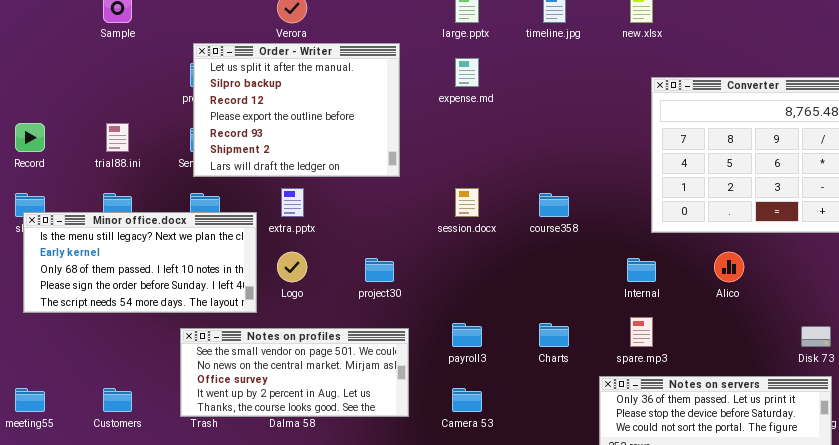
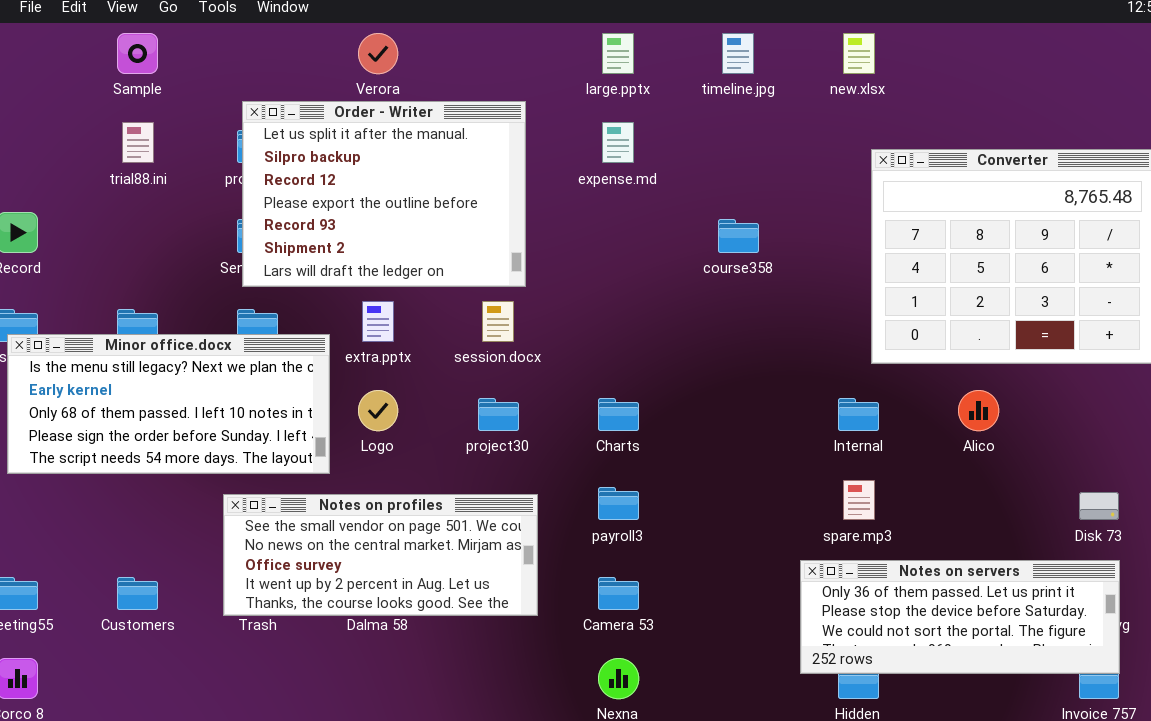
trial88.ini: [106,123,129,152] -> [122,122,154,163], moved
session.docx: [455,188,479,217] -> [482,301,514,342], moved
course358: [539,193,569,217] -> [718,219,759,253], moved
Charts: [539,323,569,347] -> [598,398,639,431], moved

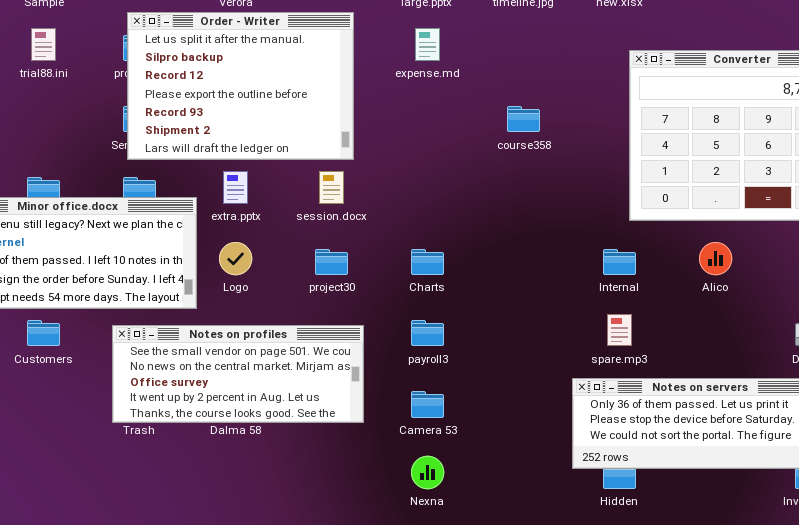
Customers: [117,577,158,610] -> [27,320,60,346], moved

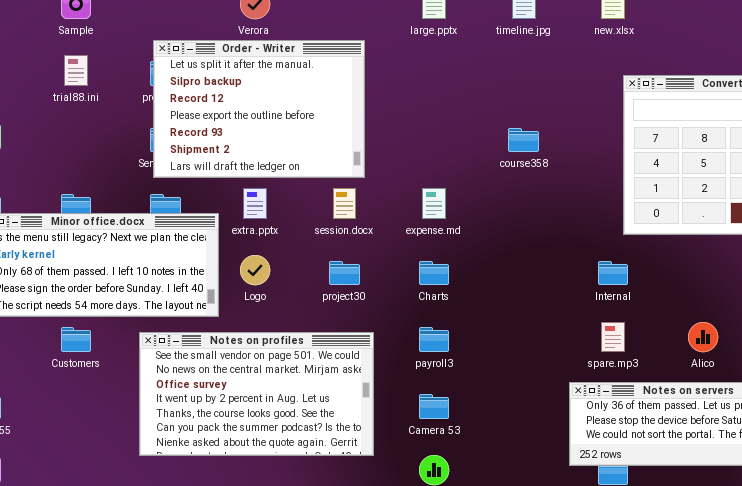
expense.md: [415,28,440,61] -> [422,188,446,219], moved
Alico: [699,242,732,275] -> [688,322,718,352], moved
Notes on profiles: [112,325,364,423] -> [139,332,374,456], resized

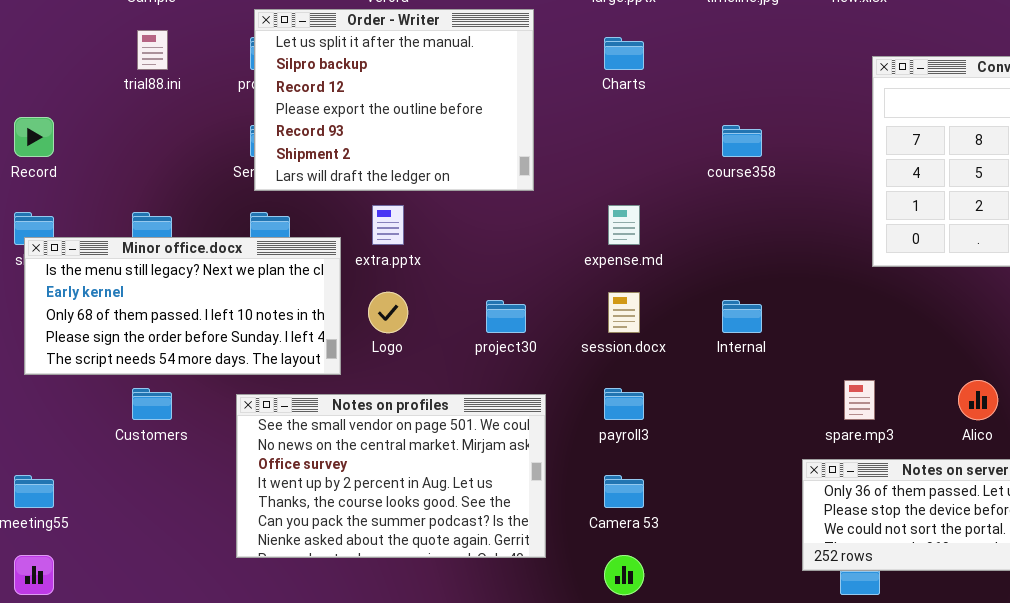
session.docx: [333,188,356,219] -> [608,292,640,333], moved
Charts: [419,261,449,285] -> [604,37,644,70], moved
Internal: [598,261,628,285] -> [722,300,762,333], moved

